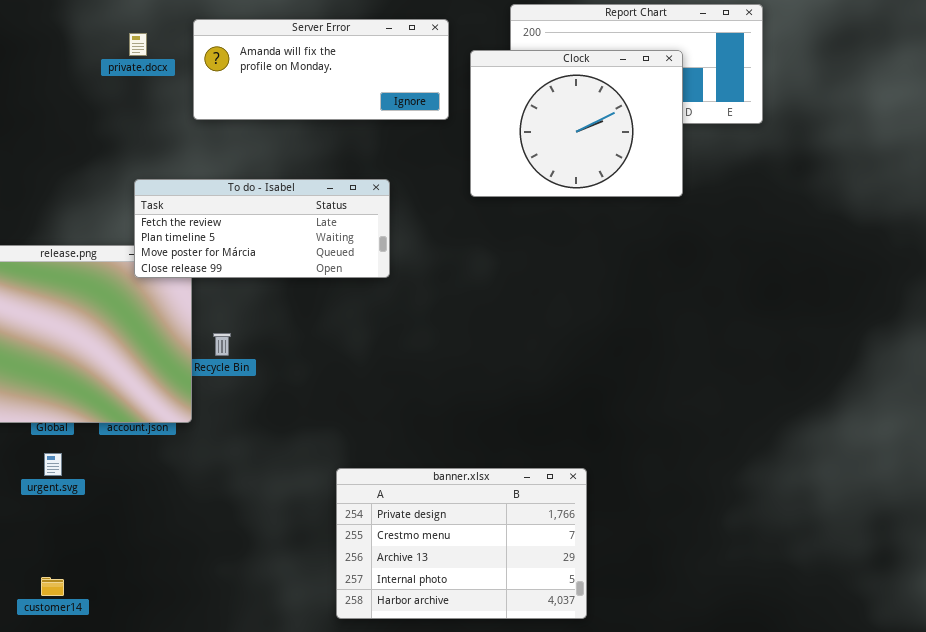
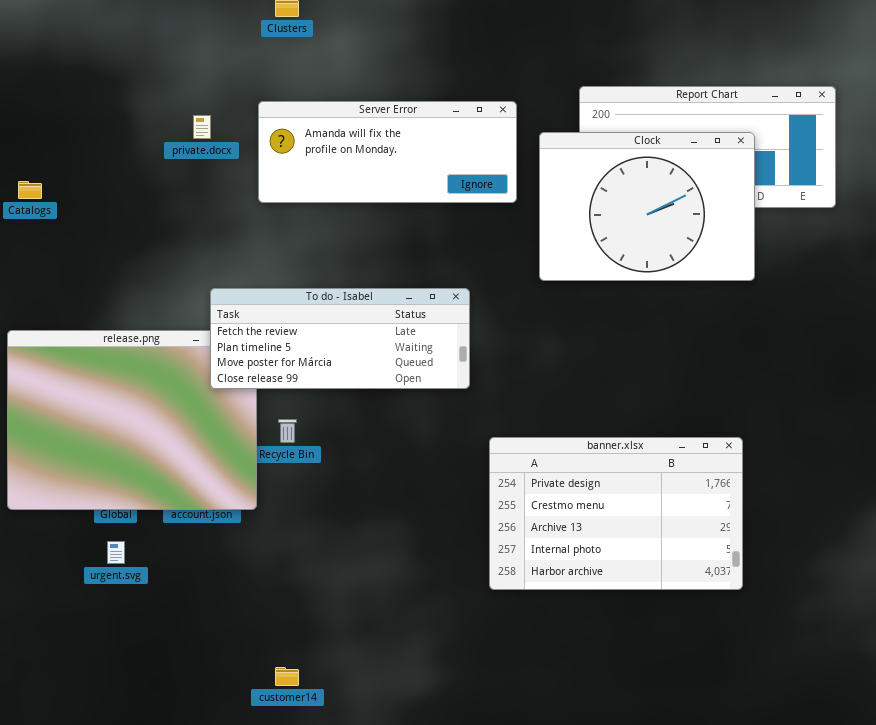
To do - Isabel: [134,179,390,278] -> [210,288,470,389], moved
banner.xlsx: [336,468,587,619] -> [489,437,743,590], moved
customer14: [41,577,64,596] -> [275,667,299,686], moved

